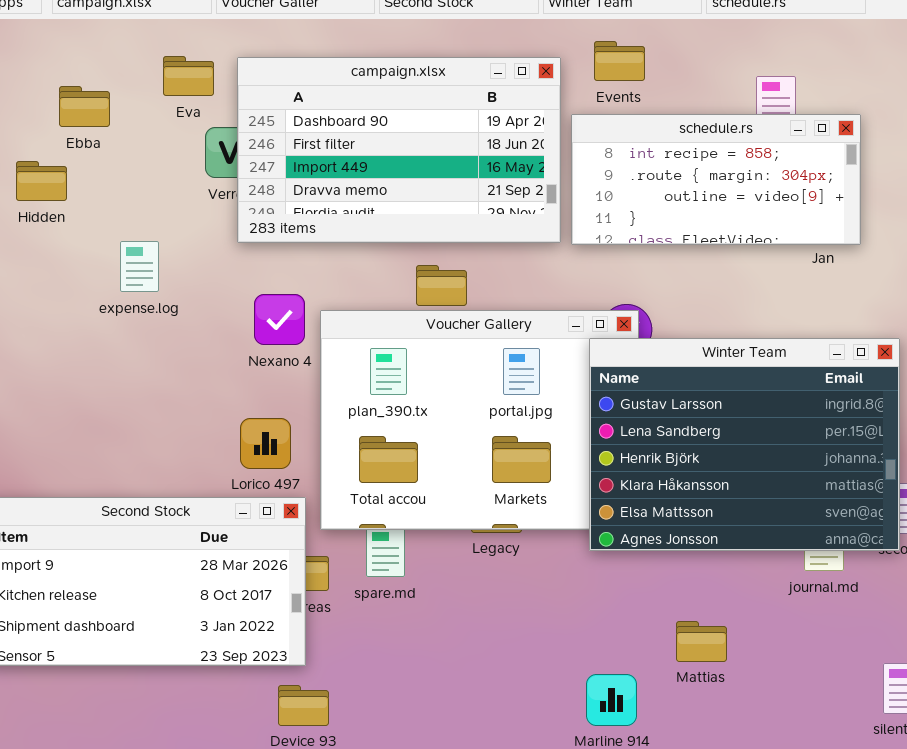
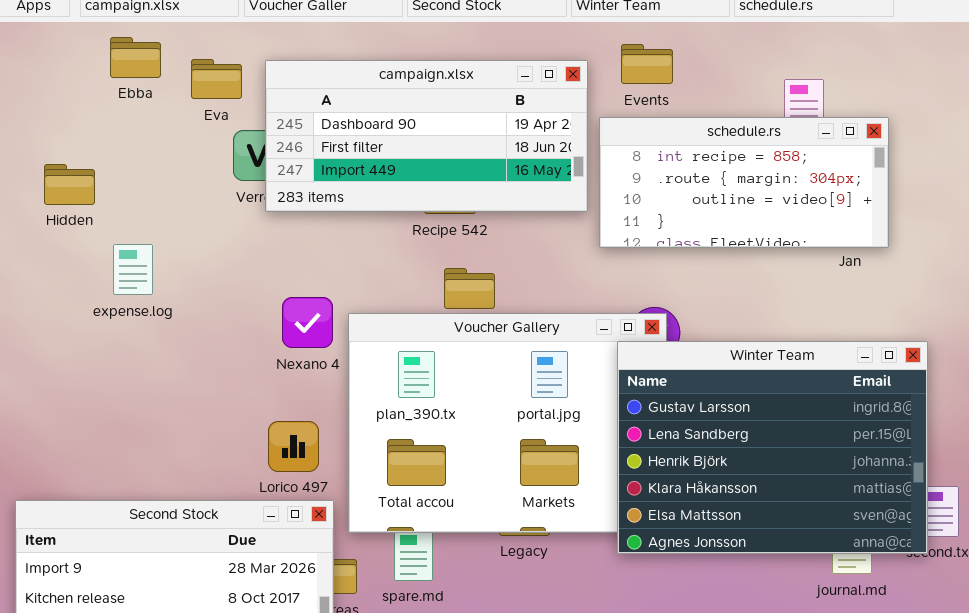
campaign.xlsx: [237,57,561,243] -> [265,60,588,212], resized
Ebba: [59,86,110,127] -> [110,37,161,78], moved
expense.log: [120,241,159,292] -> [113,244,153,295], moved

